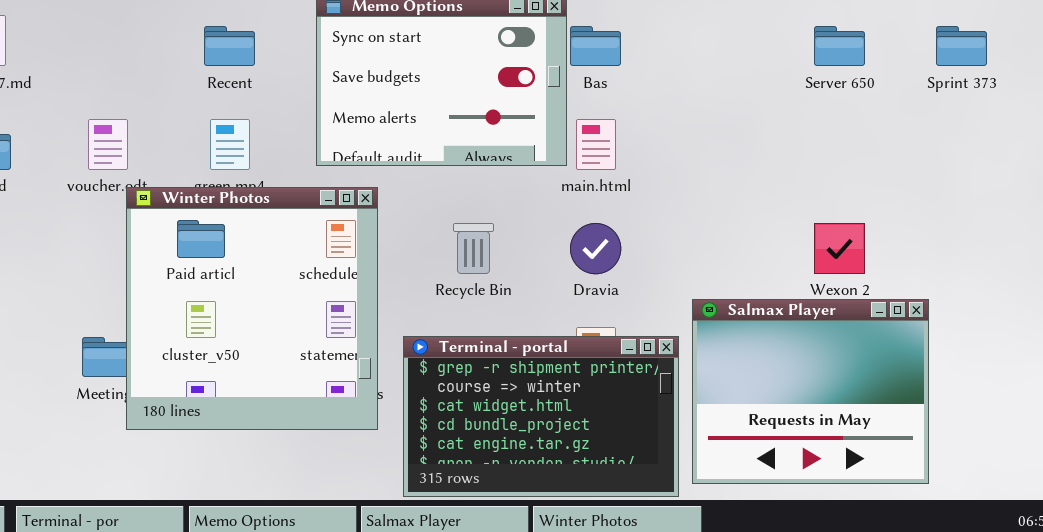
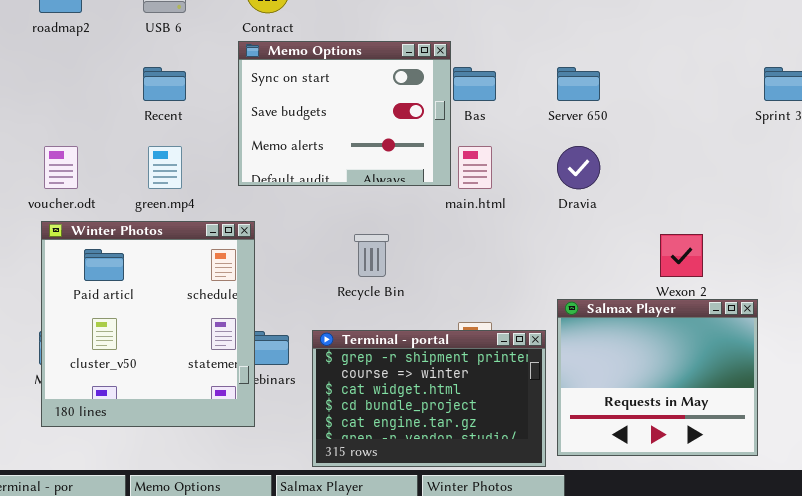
Server 650: [814,26,865,66] -> [557,67,600,101], moved
Winter Photos: [126,187,378,430] -> [41,221,255,427], moved
Dravia: [570,223,621,274] -> [557,146,600,189], moved

